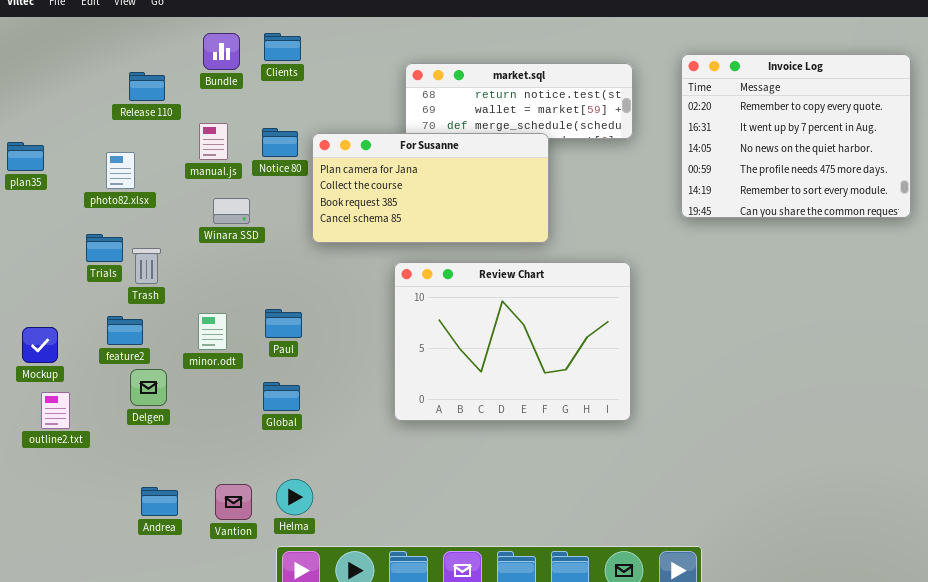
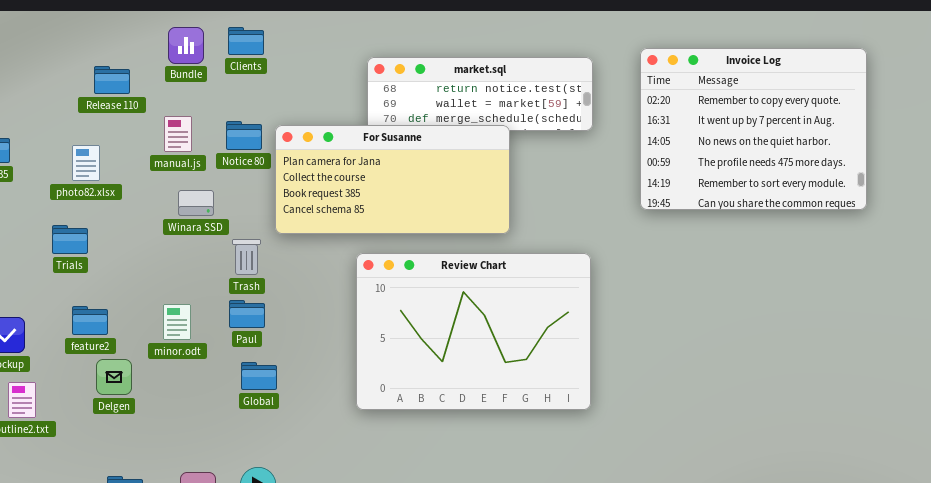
Trash: [132,248,161,284] -> [232,239,261,275], moved
Global: [263,382,300,411] -> [241,362,277,390], moved

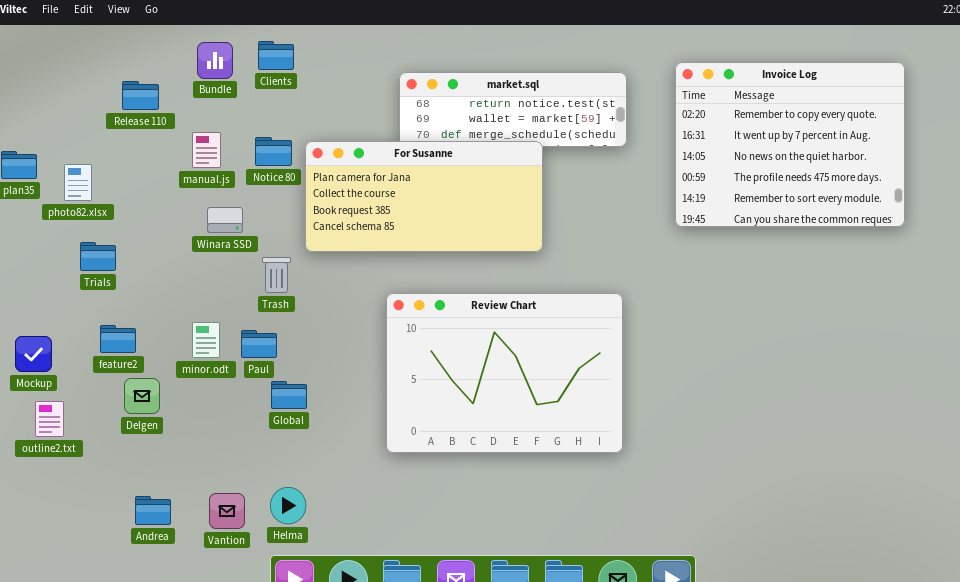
photo82.xlsx: [72,145,100,181] -> [64,164,92,201], moved
Review Chart: [356,253,591,410] -> [386,293,623,453], moved
Paul: [229,300,265,328] -> [241,330,277,358], moved

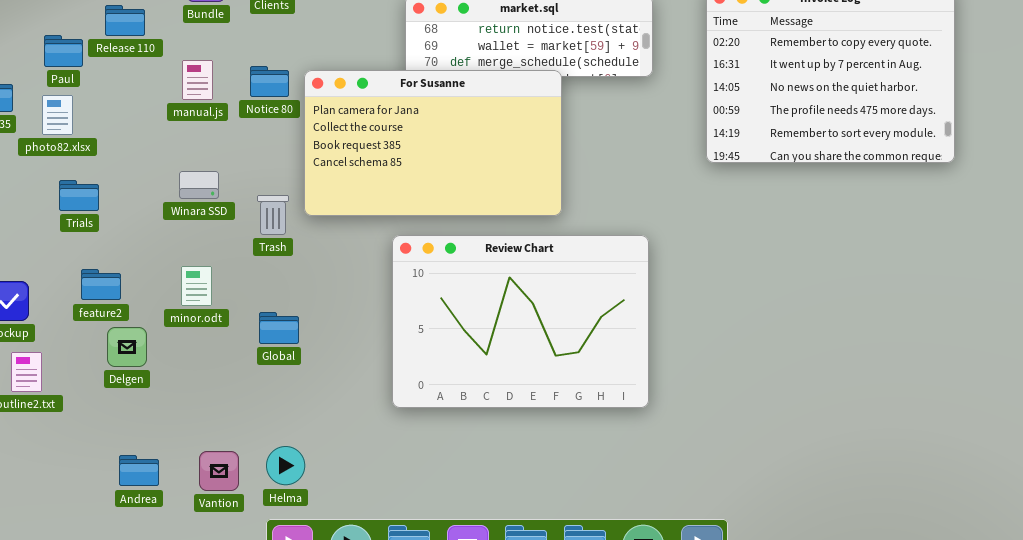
For Susanne: [305,141,543,252] -> [304,70,562,216], resized
Winara SSD: [207,207,243,233] -> [179,171,219,199], moved
Paul: [241,330,277,358] -> [44,35,83,67], moved
Global: [271,381,307,409] -> [259,312,299,344], moved

